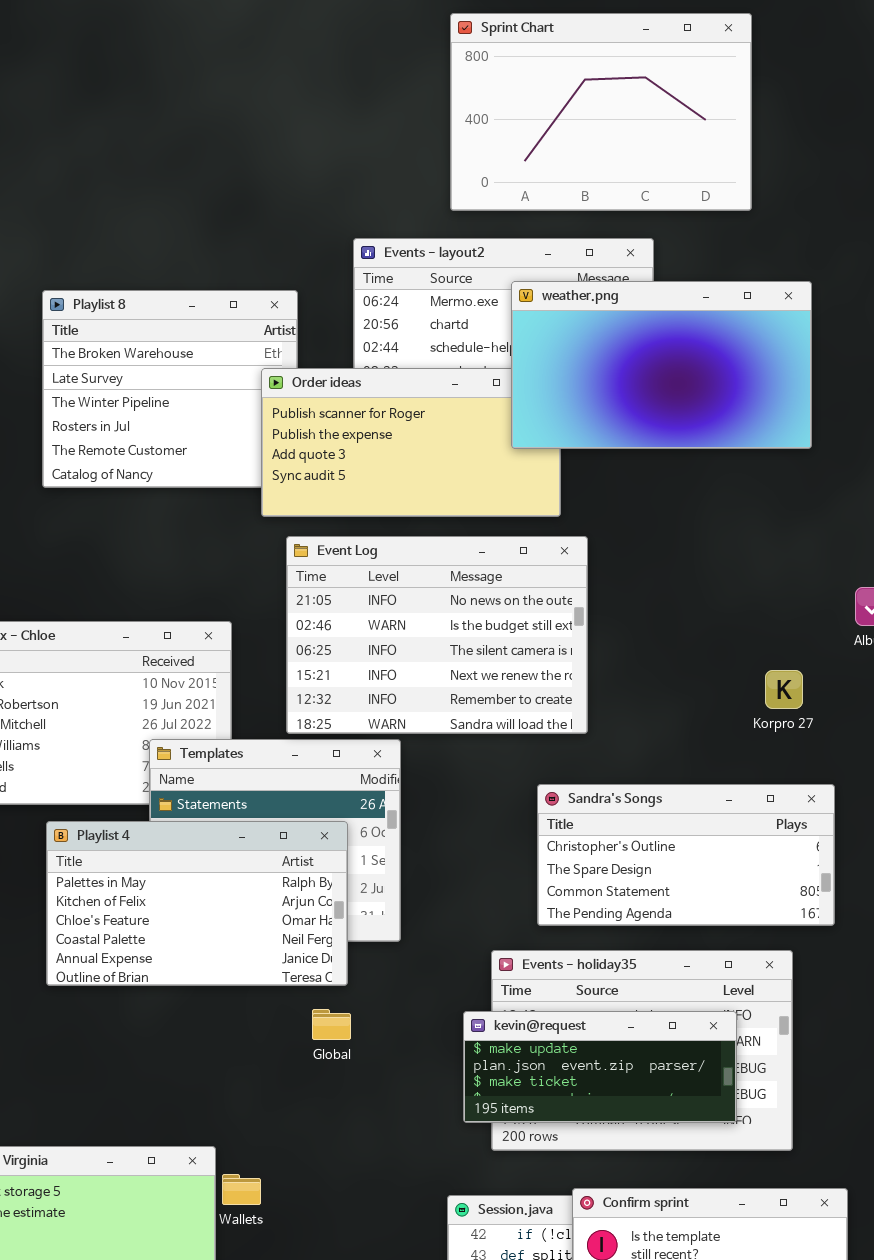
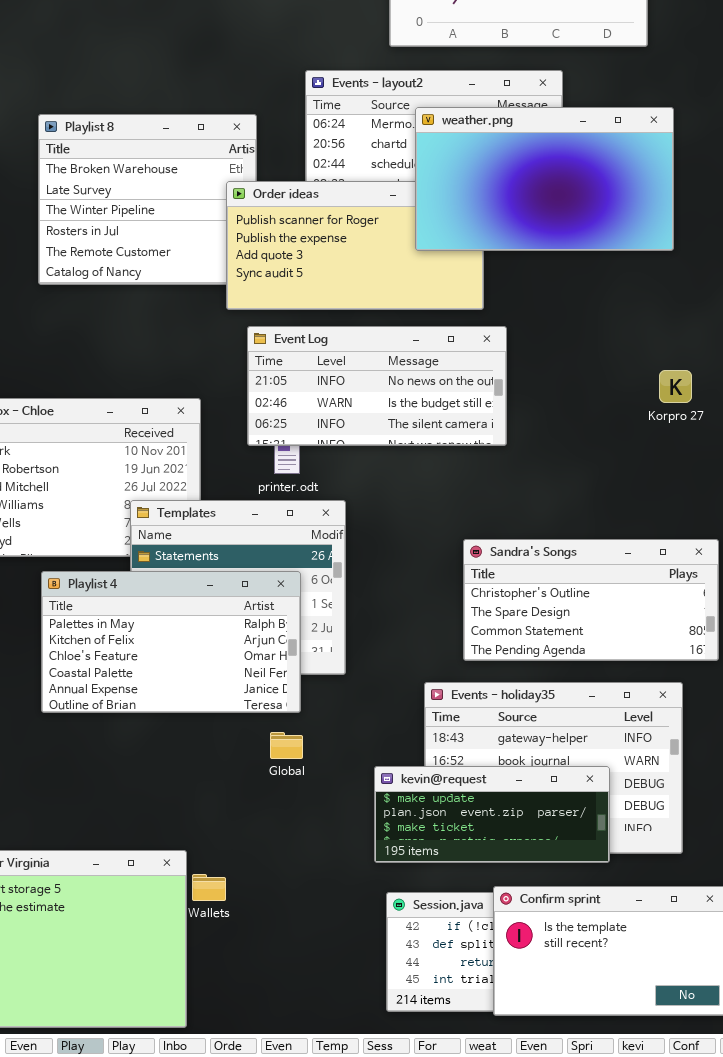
weather.png: [511,281,812,449] -> [415,107,674,251], moved
Event Log: [286,536,588,734] -> [247,326,507,446], resized
Korpro 27: [765,670,803,709] -> [659,370,692,403], moved
kevin@request: [463,1011,737,1123] -> [374,766,610,863], moved

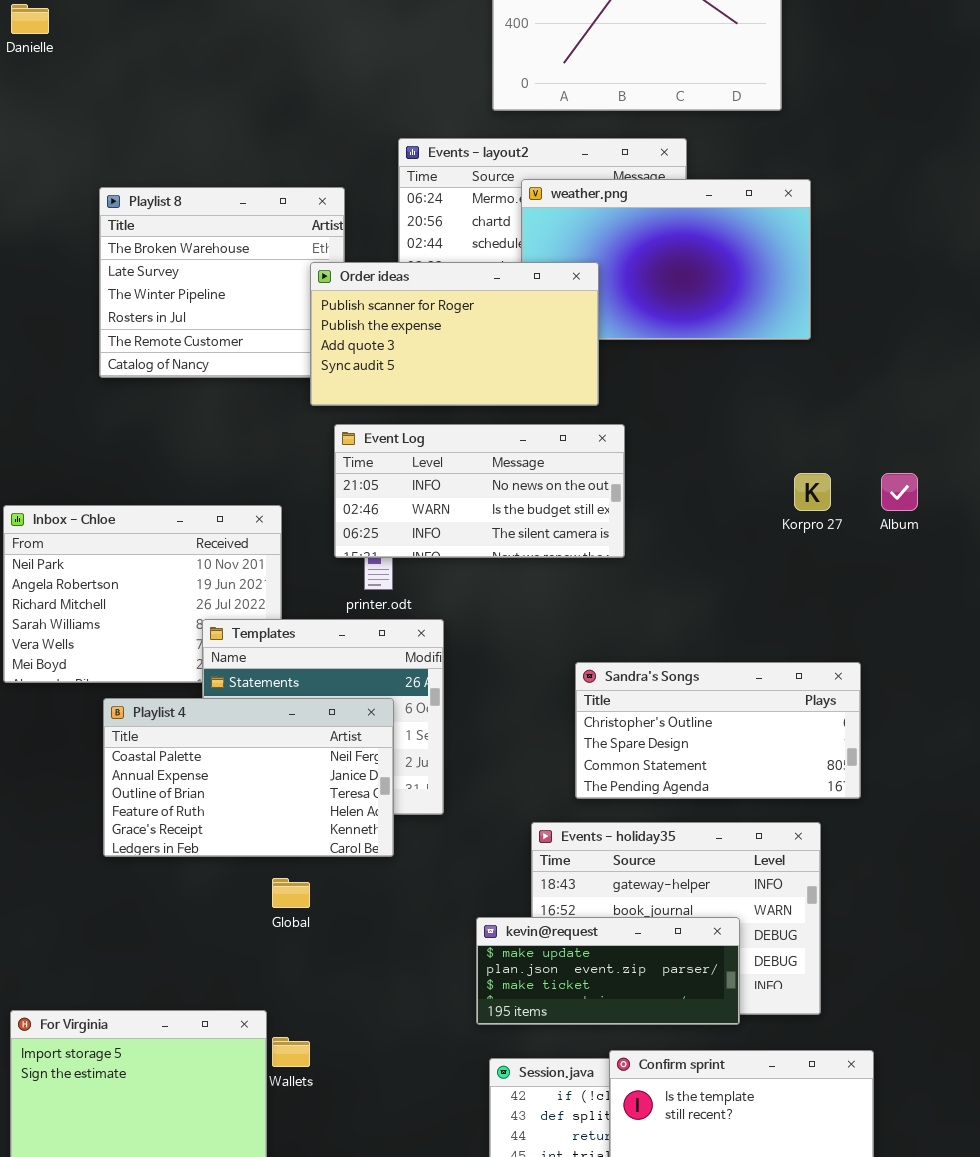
Order ideas: [226,181,484,310] -> [310,262,599,406], raised
Playlist 4: [41,571,301,713] -> [103,698,394,857], scrolled down 3 rows
Global: [270,732,303,759] -> [272,878,310,908], moved

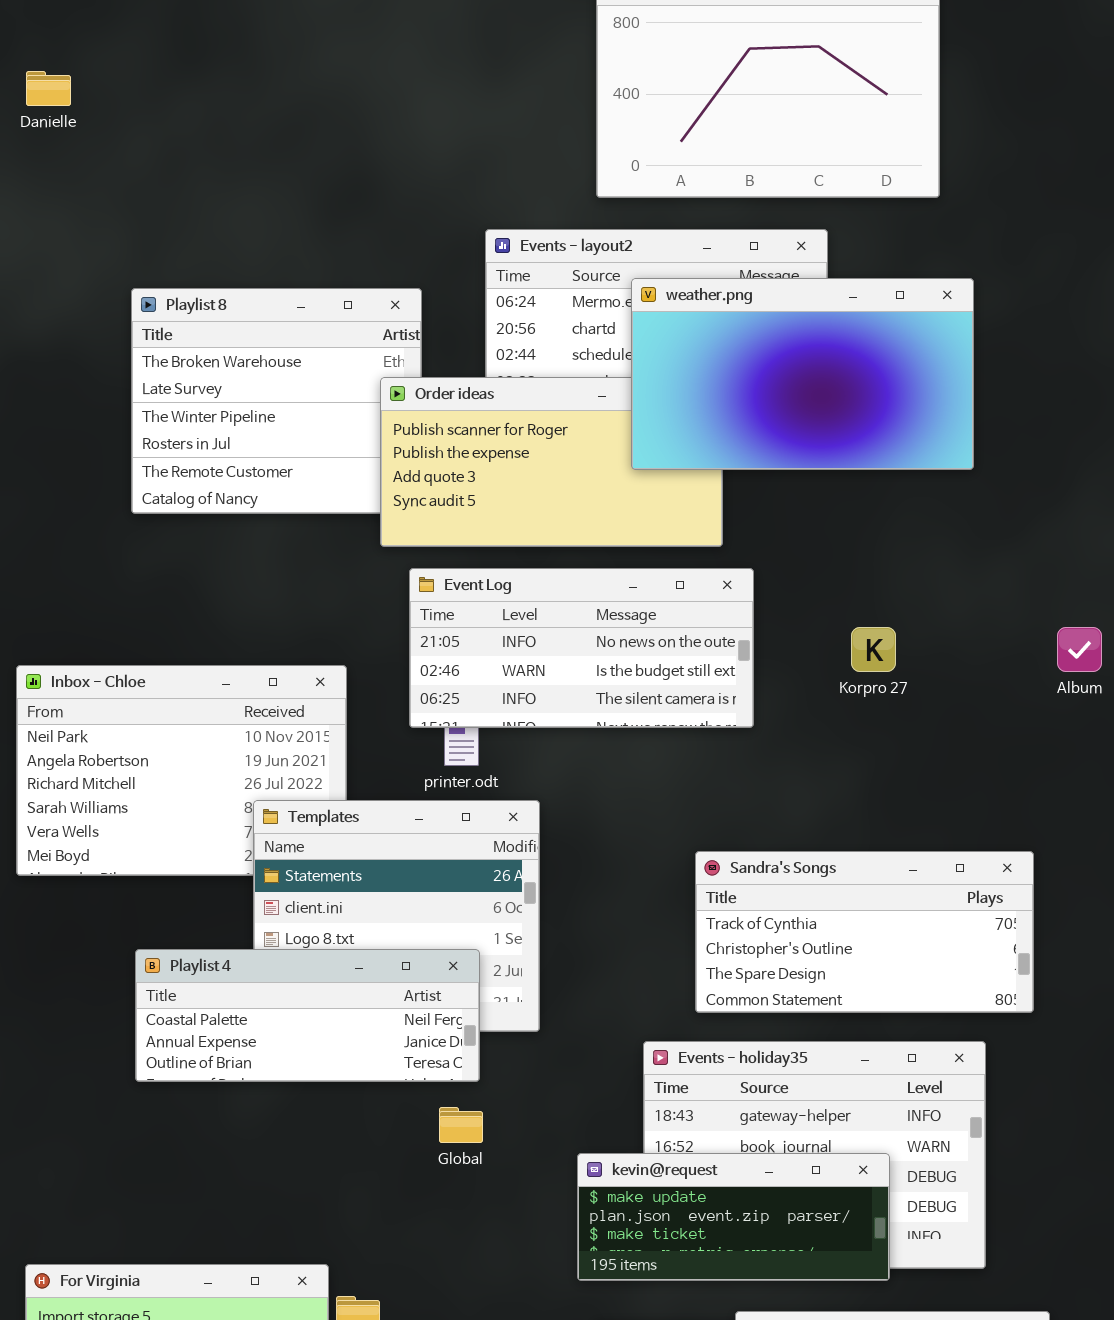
weather.png: [521,179,811,340] -> [631,278,974,470], raised
Korpro 27: [794,473,831,511] -> [851,627,896,672], moved
Sandra's Songs: [575,662,861,799] -> [695,851,1034,1013], scrolled up 1 row
Playlist 4: [103,698,394,857] -> [135,949,480,1082], resized
Global: [272,878,310,908] -> [439,1107,483,1143], moved

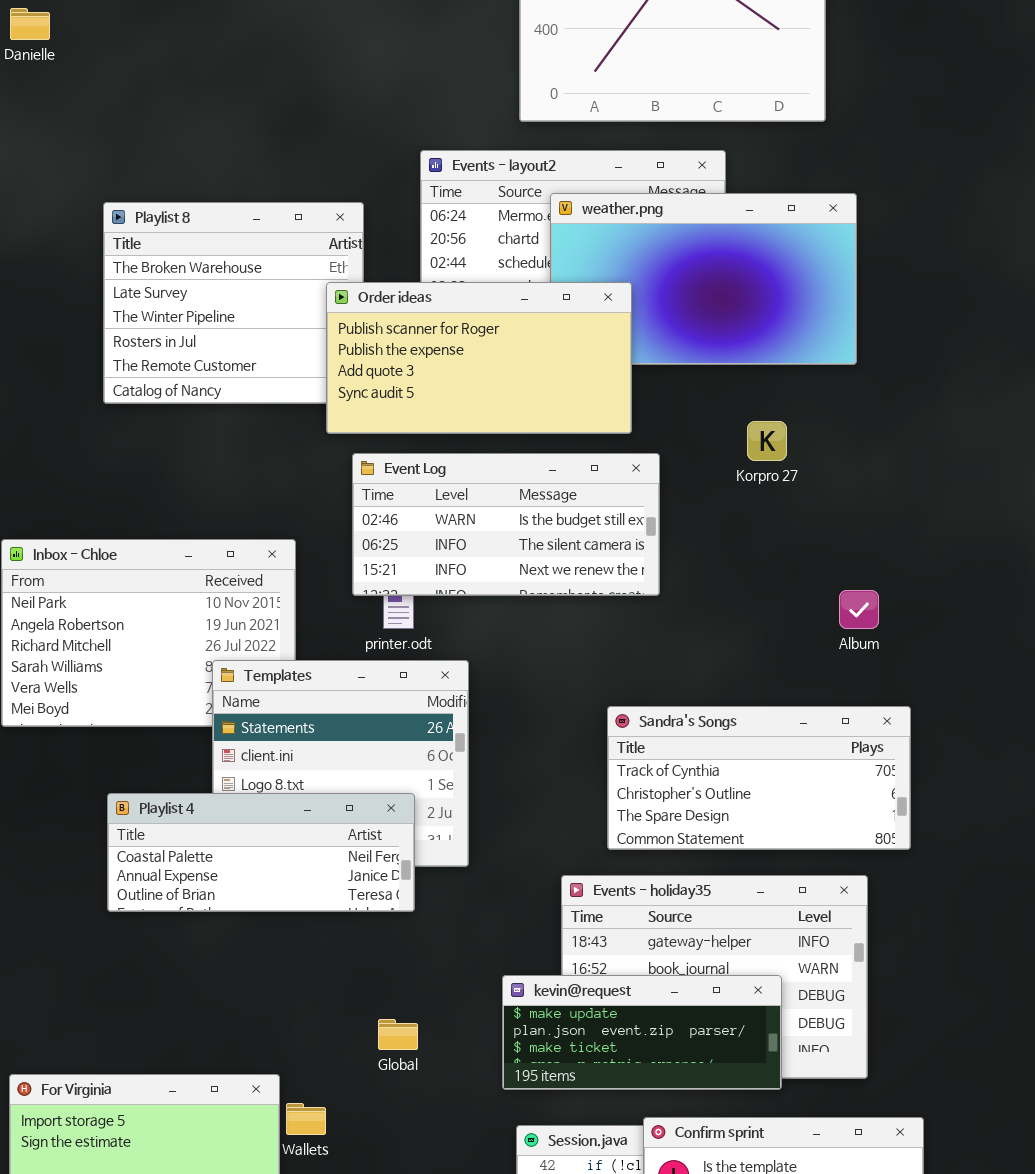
Order ideas: [380,377,723,547] -> [326,282,632,434], raised
Event Log: [409,568,754,728] -> [352,453,660,596], scrolled down 1 row
Korpro 27: [851,627,896,672] -> [747,421,787,461], moved
Album: [1057,627,1102,672] -> [839,590,879,629], moved
Global: [439,1107,483,1143] -> [378,1019,418,1050], moved

